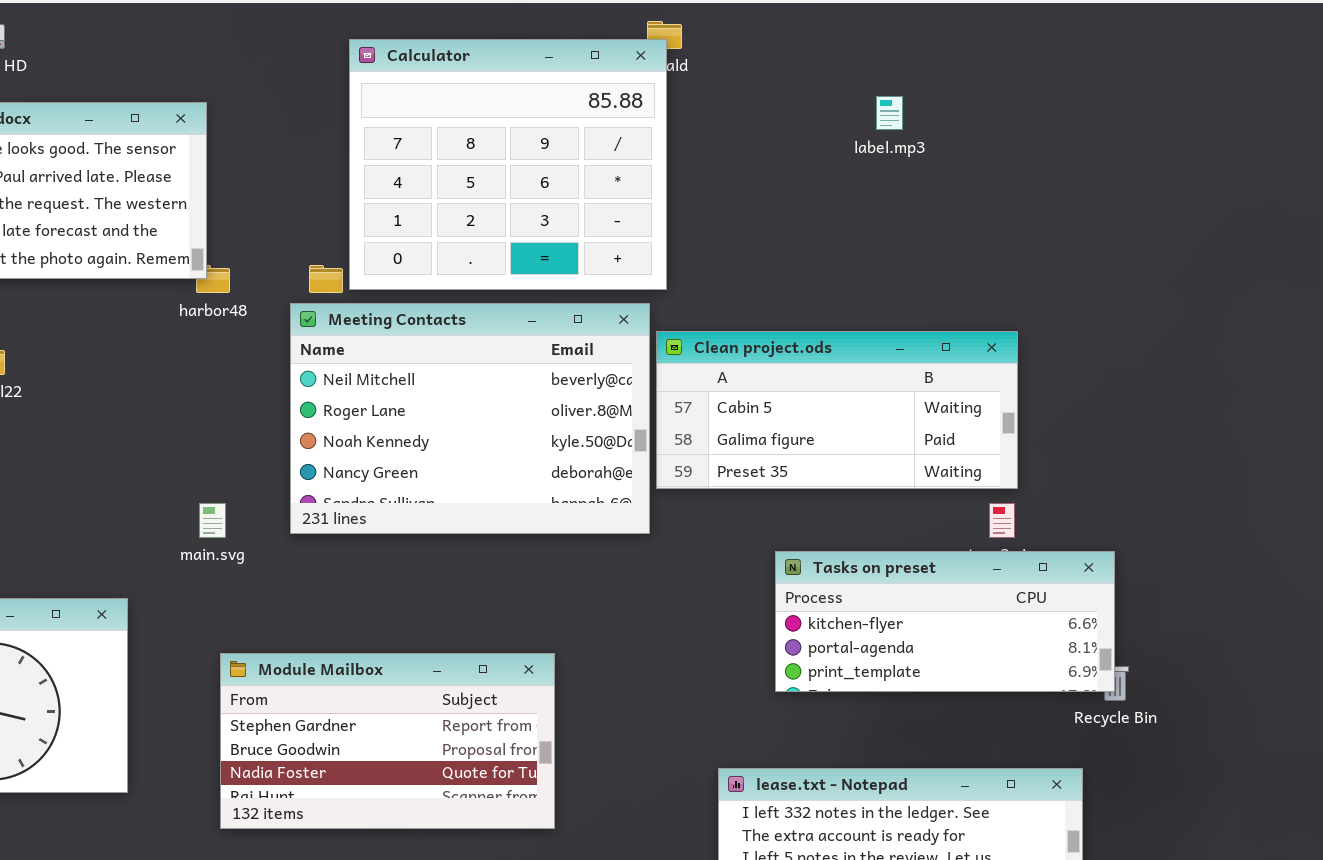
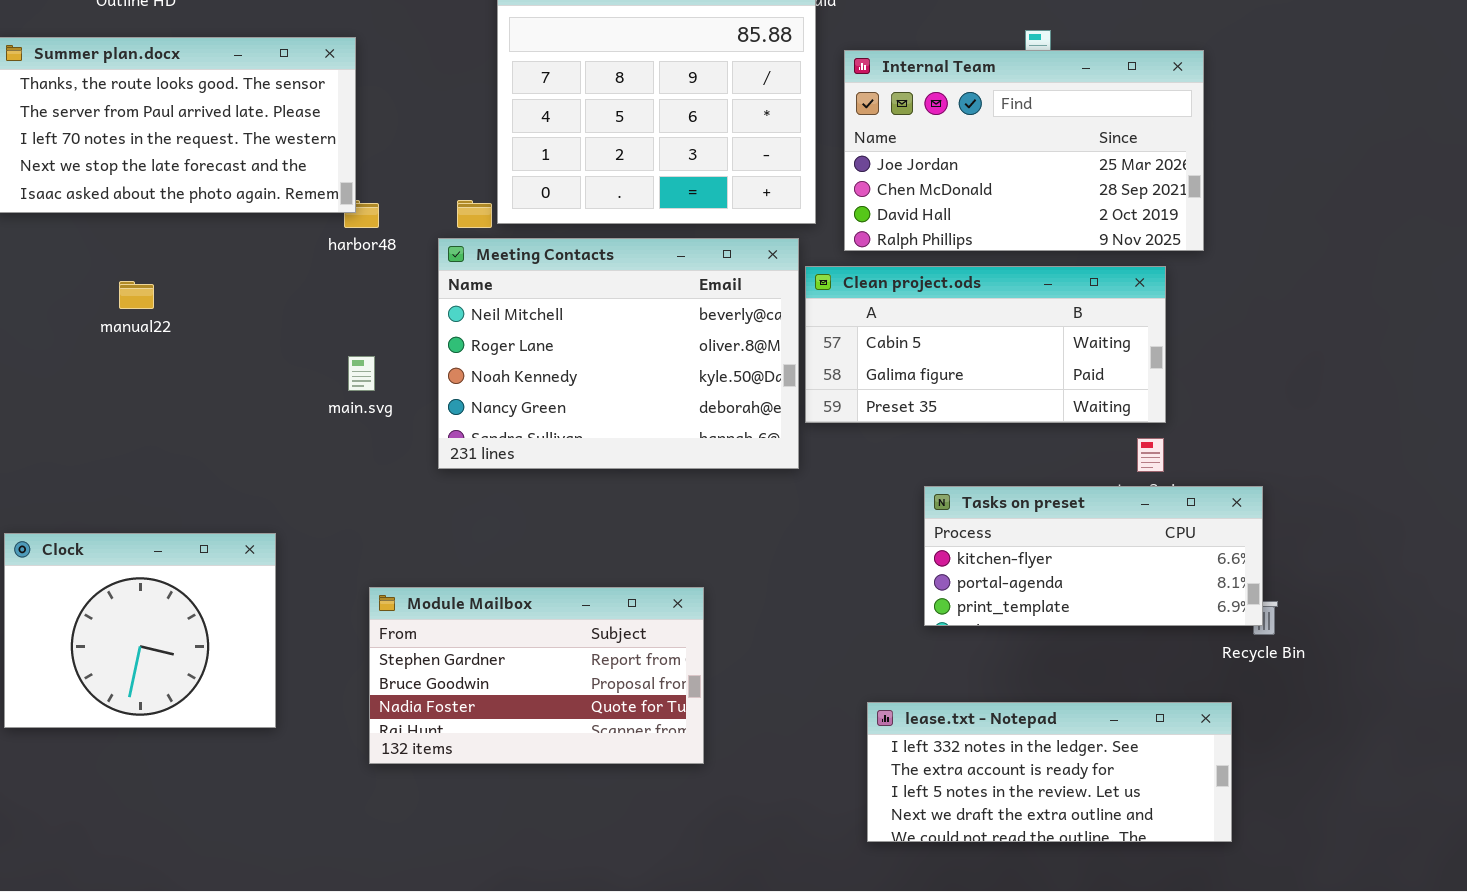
Internal Team: none -> [844,50,1204,251], opened
main.svg: [199,503,226,538] -> [348,356,375,391], moved

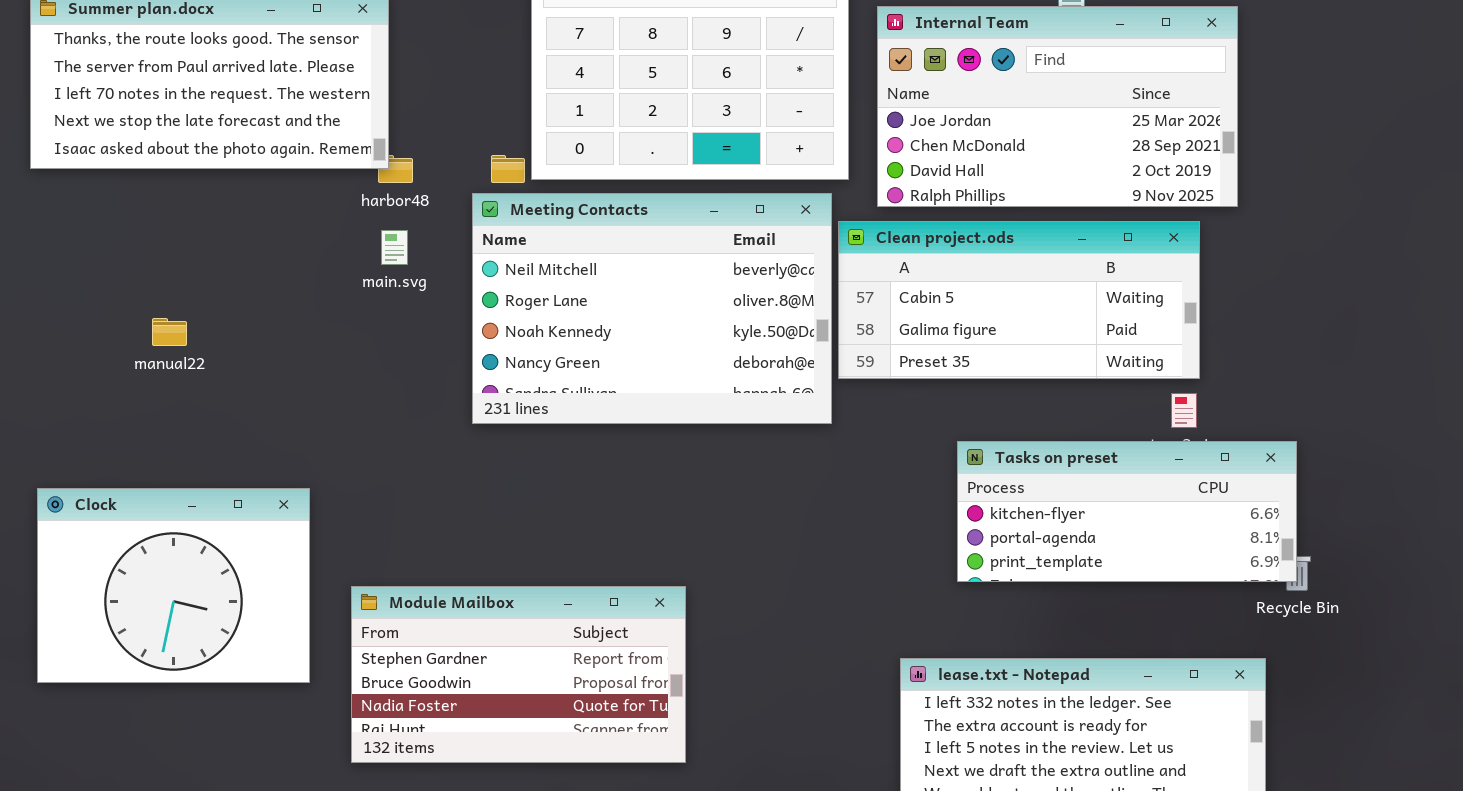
manual22: [119,281,154,309] -> [152,318,187,346], moved
main.svg: [348,356,375,391] -> [381,230,408,265], moved
Module Mailbox: [369,587,704,764] -> [351,586,686,763], moved

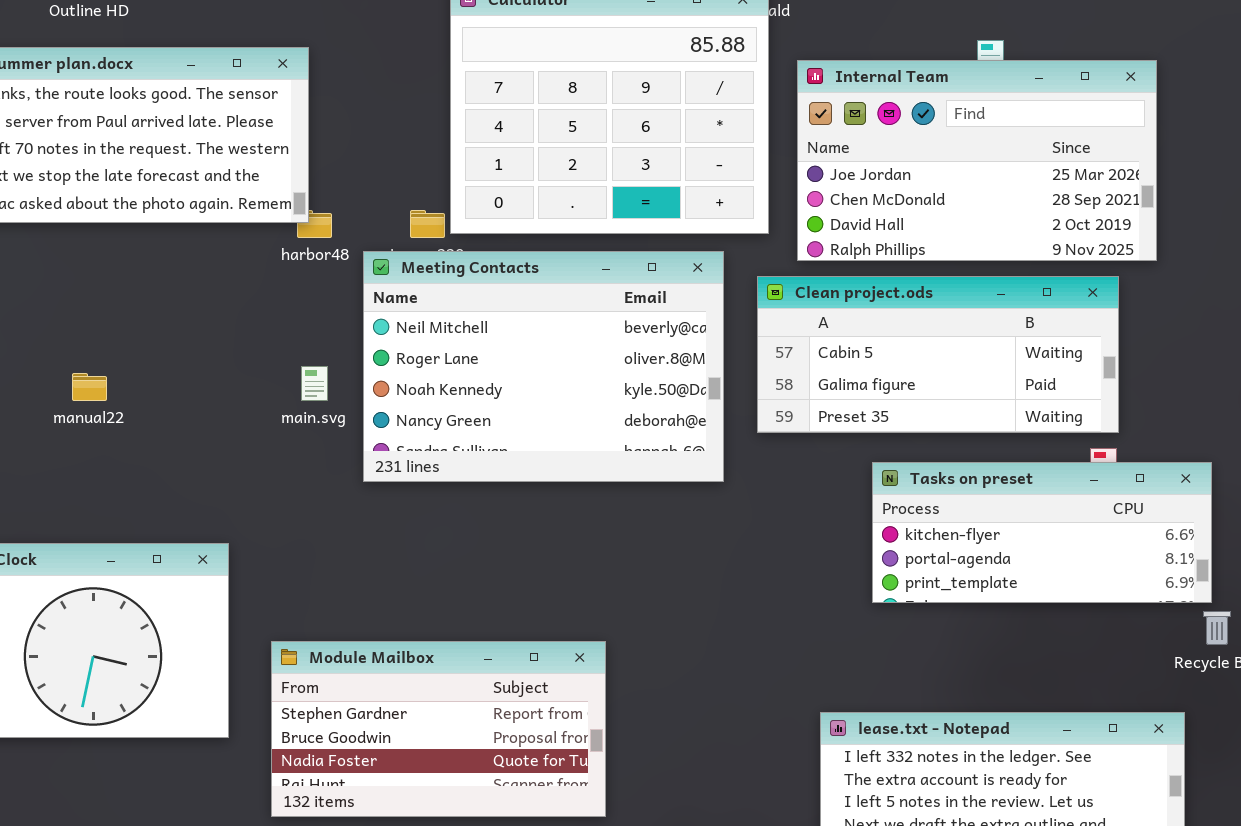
Meeting Contacts: [472,193,832,424] -> [363,251,724,482], moved
main.svg: [381,230,408,265] -> [301,366,328,401], moved
Tasks on preset: [957,441,1297,582] -> [872,462,1212,603], moved

